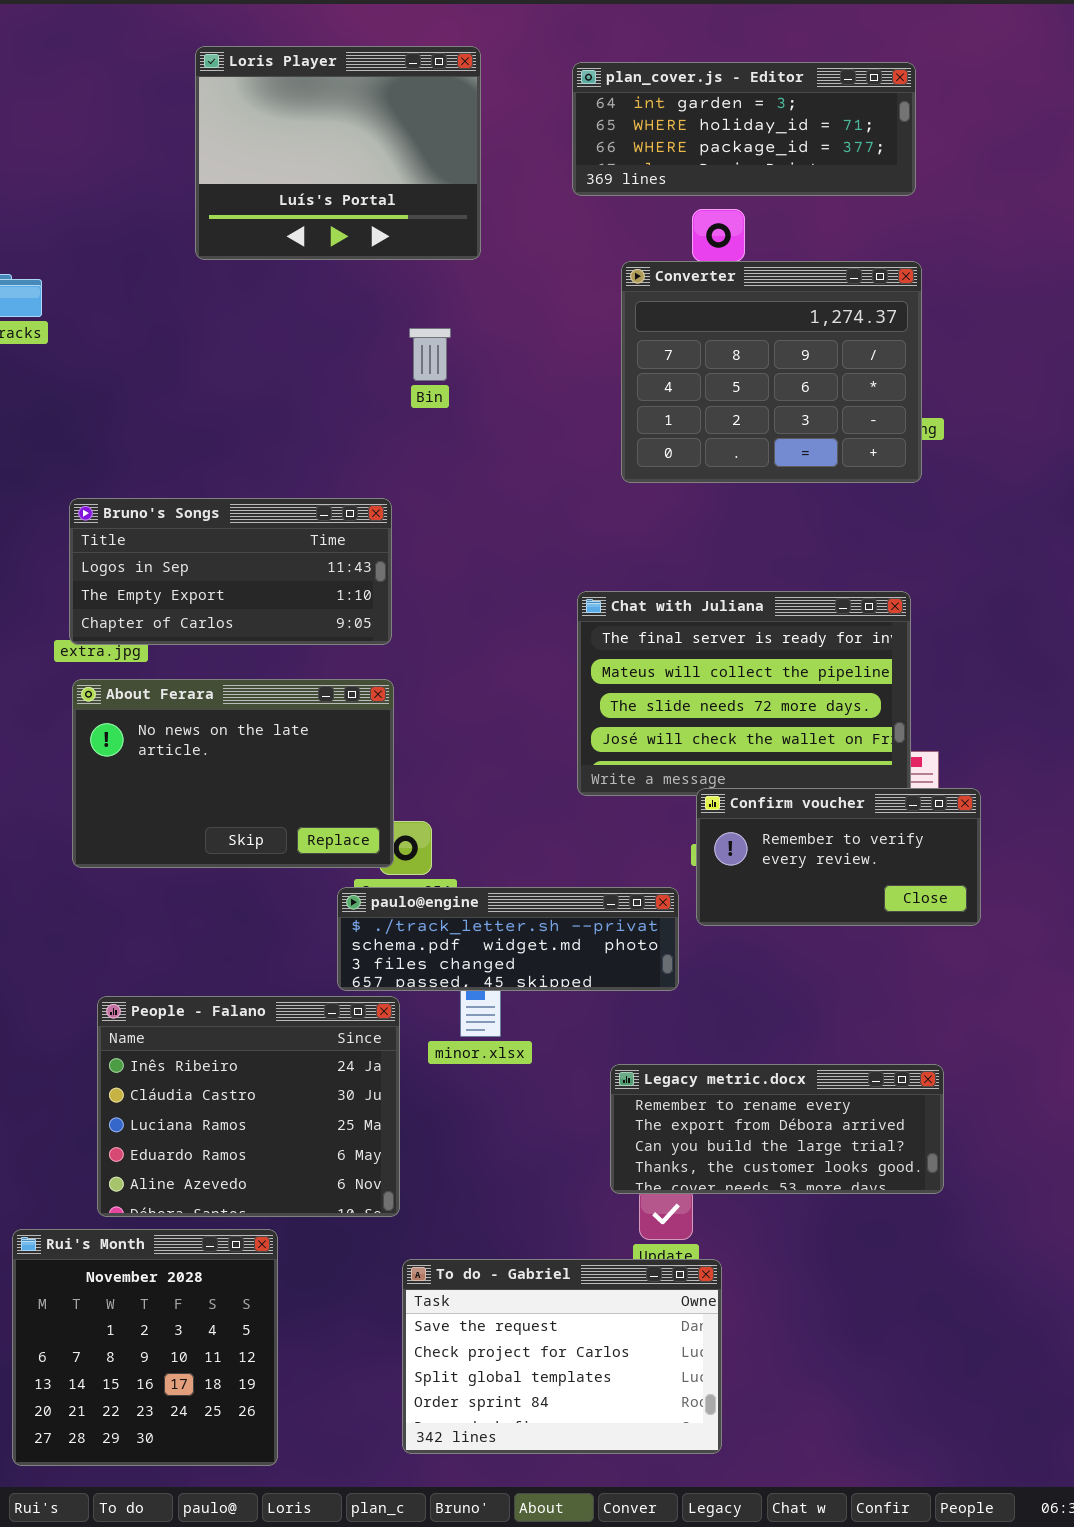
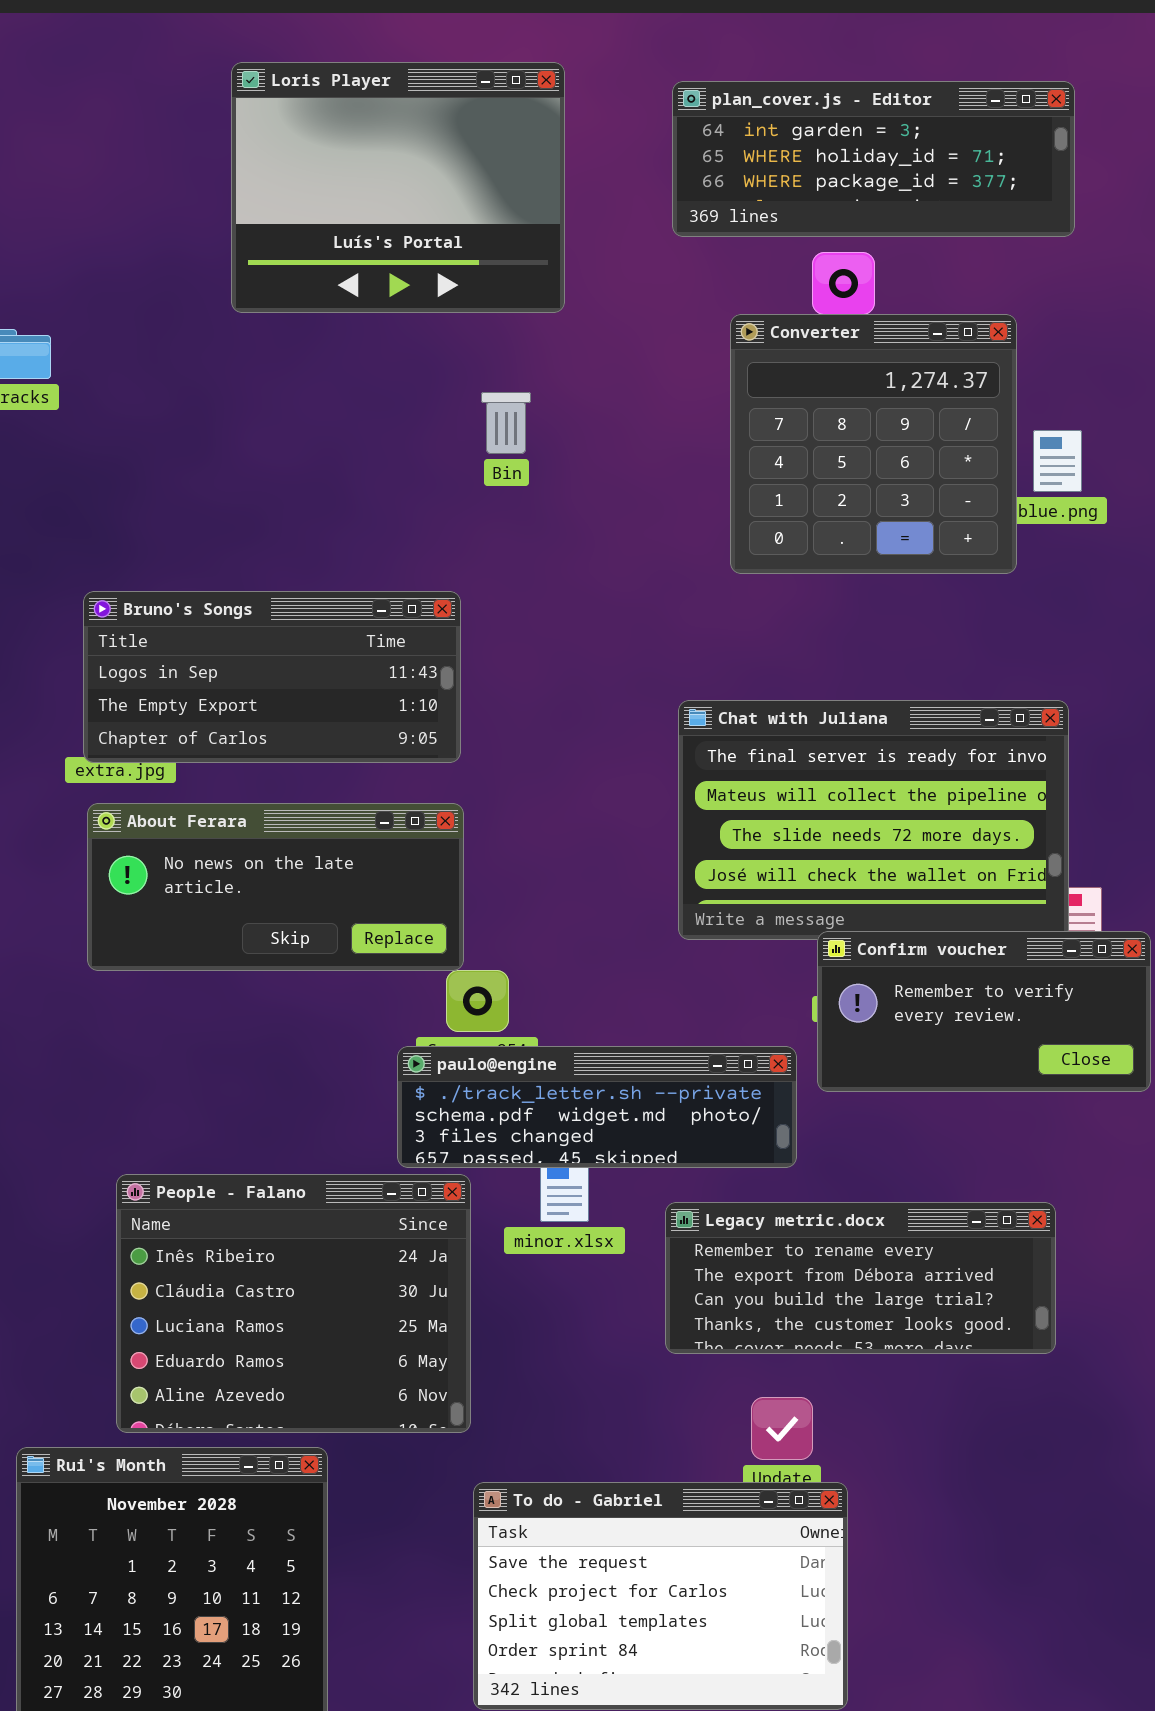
Converter: [621,261,922,483] -> [730,314,1017,574], resized
About Ferara: [72,679,394,868] -> [87,803,464,971], resized
Legacy metric.docx: [610,1064,944,1194] -> [665,1202,1056,1354], moved

